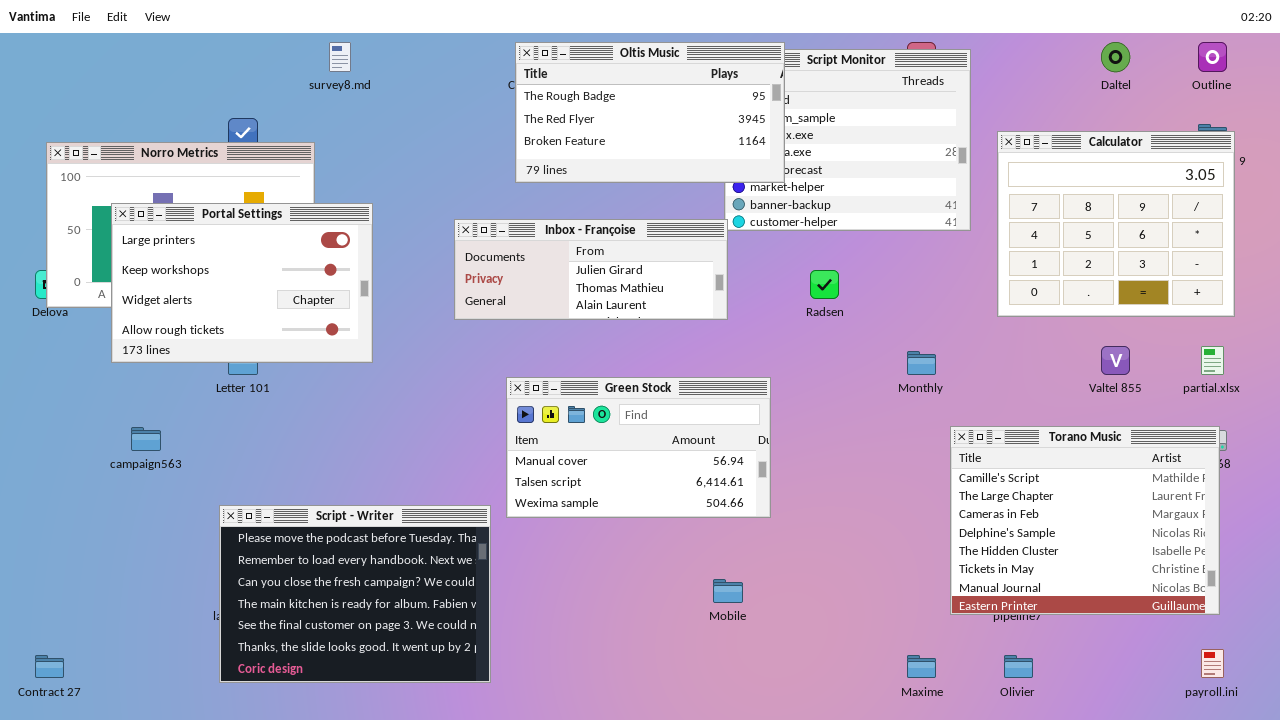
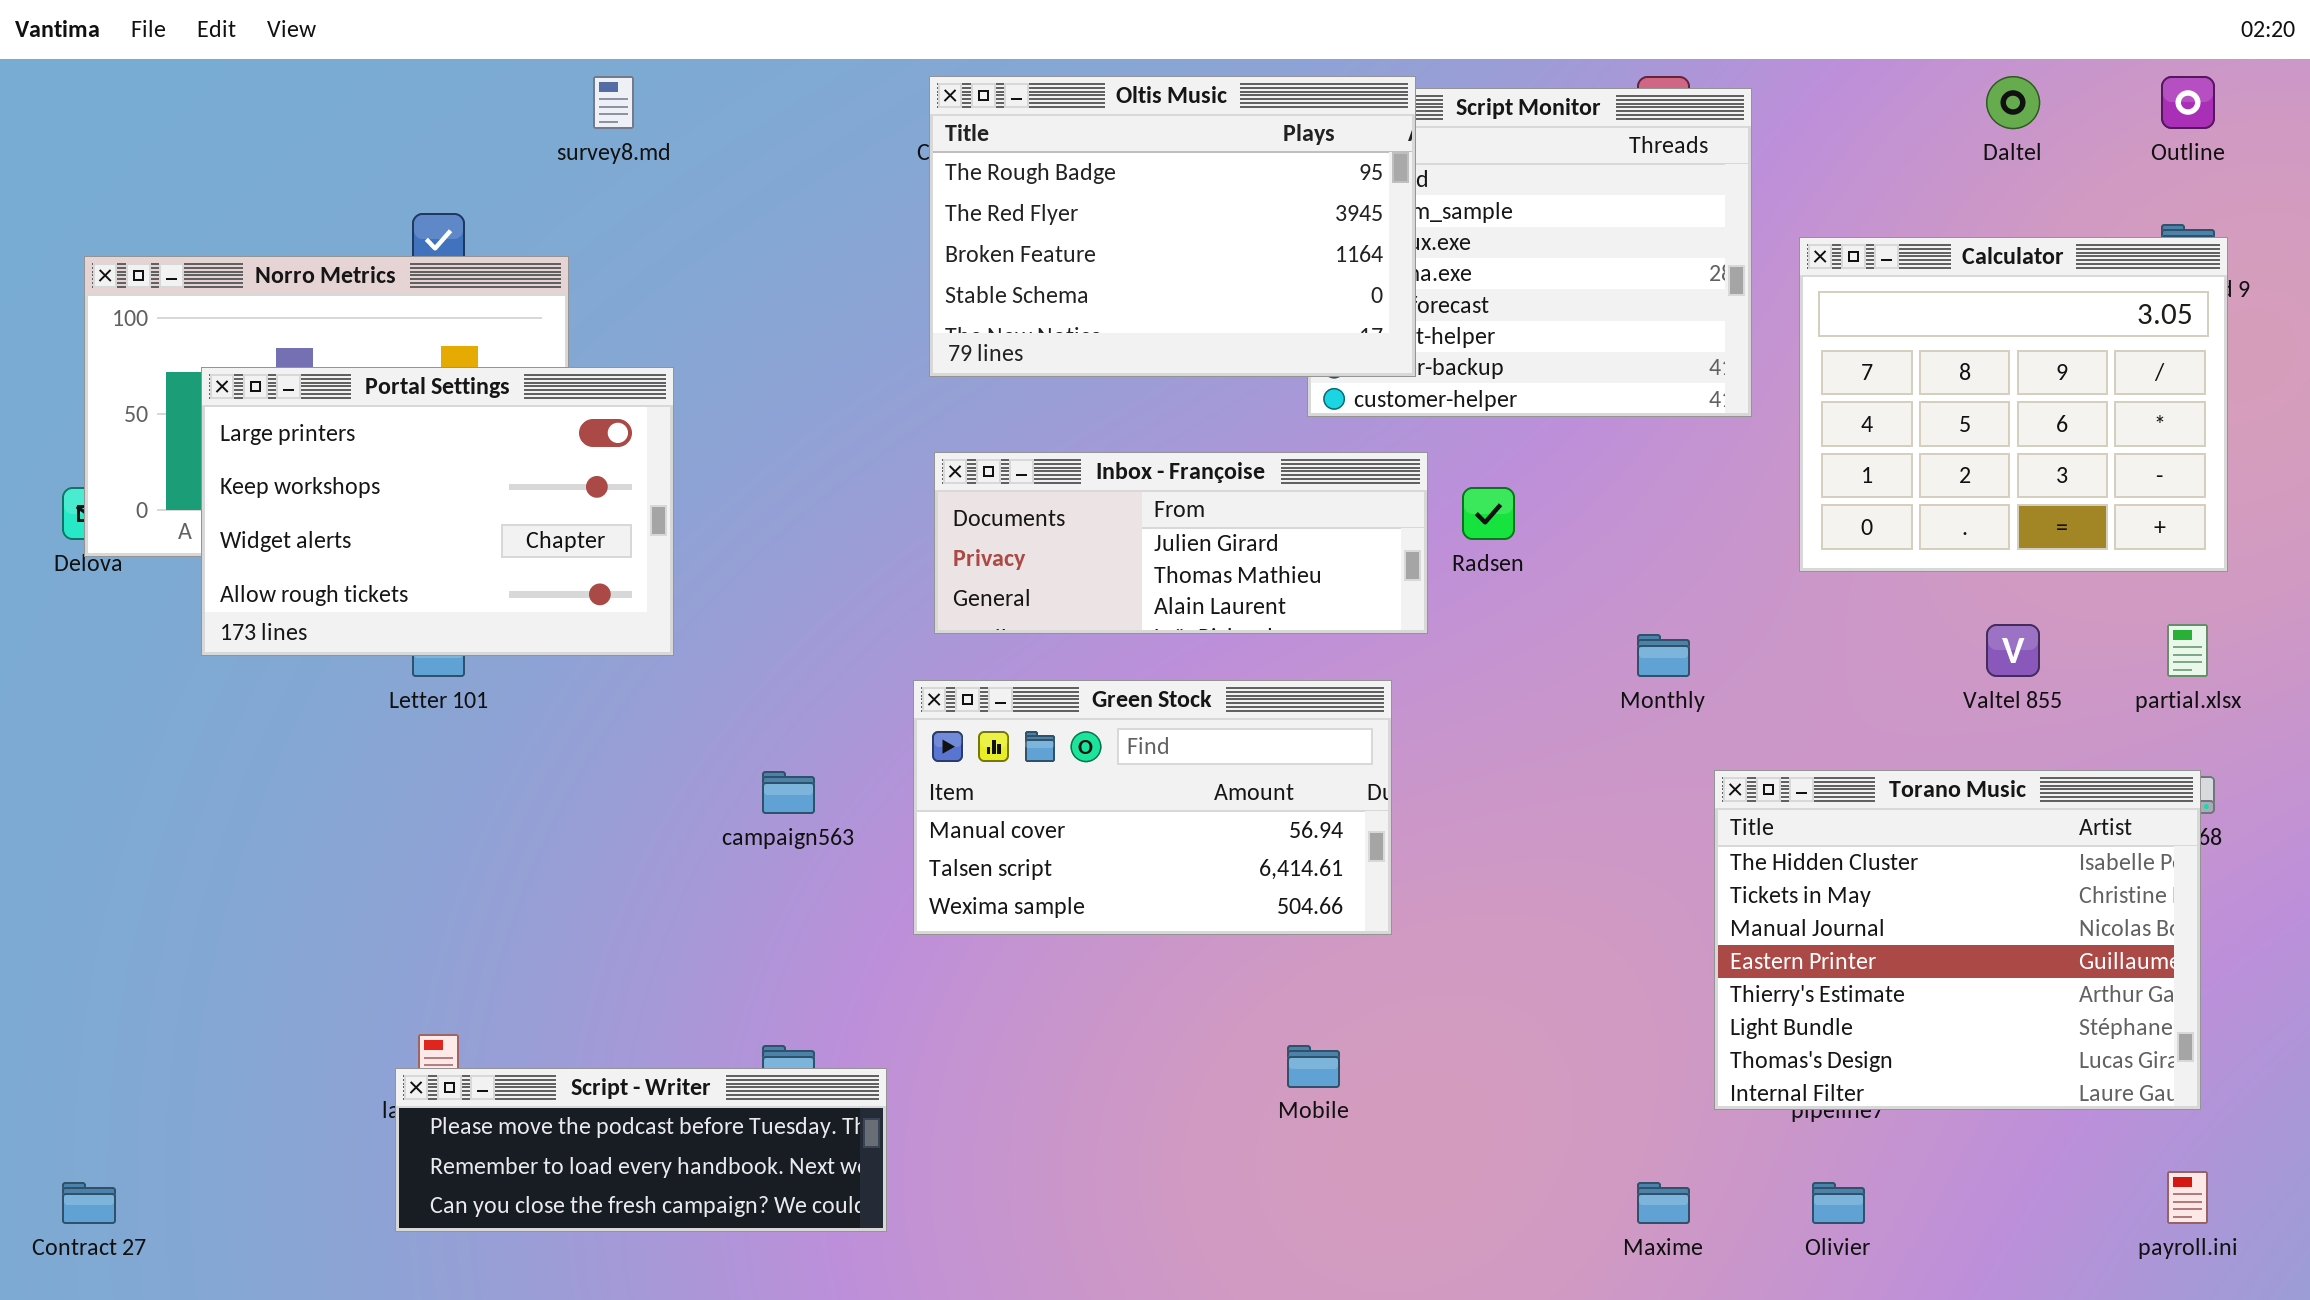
Oltis Music: [515,42,785,183] -> [929,76,1416,377], resized
Inbox - Françoise: [454,219,728,320] -> [934,452,1428,634], moved
Torano Music: [950,426,1220,615] -> [1714,770,2201,1110], scrolled down 4 rows
campaign563: [131,427,161,451] -> [762,771,815,814], moved
Script - Writer: [219,505,491,683] -> [395,1068,887,1232], resized

